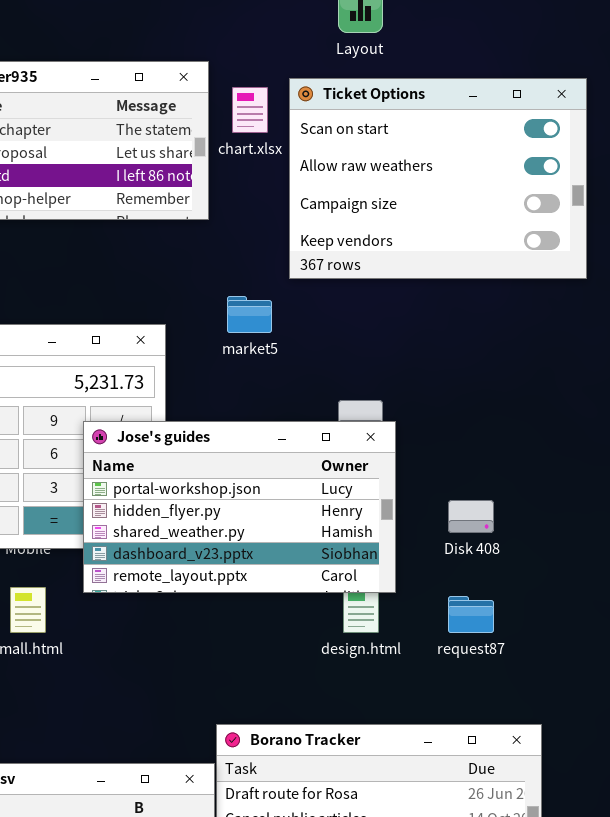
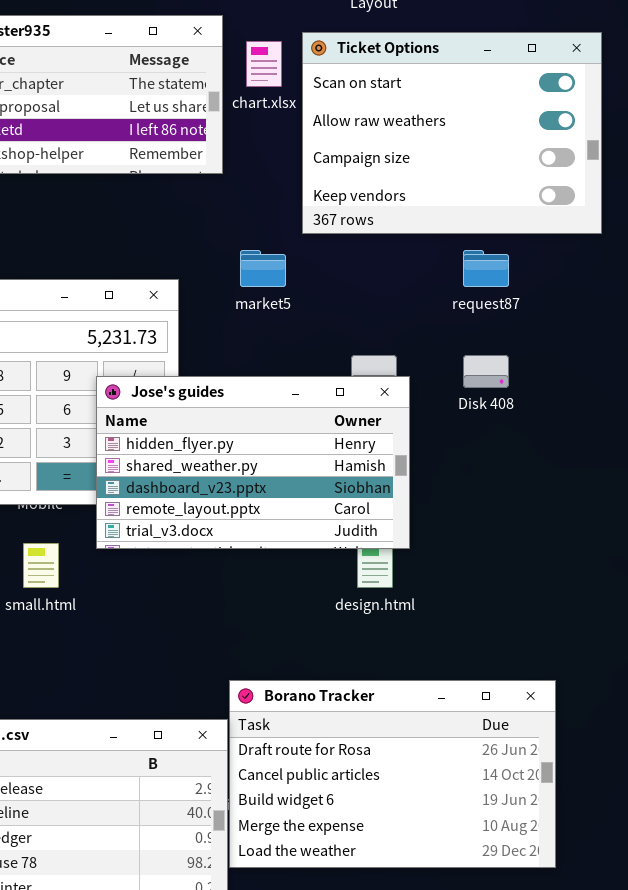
Jose's guides: [83,421,396,593] -> [96,376,410,549], scrolled down 1 row
Disk 408: [448,500,494,533] -> [463,355,509,388], moved
request87: [448,596,494,633] -> [463,250,509,287], moved

